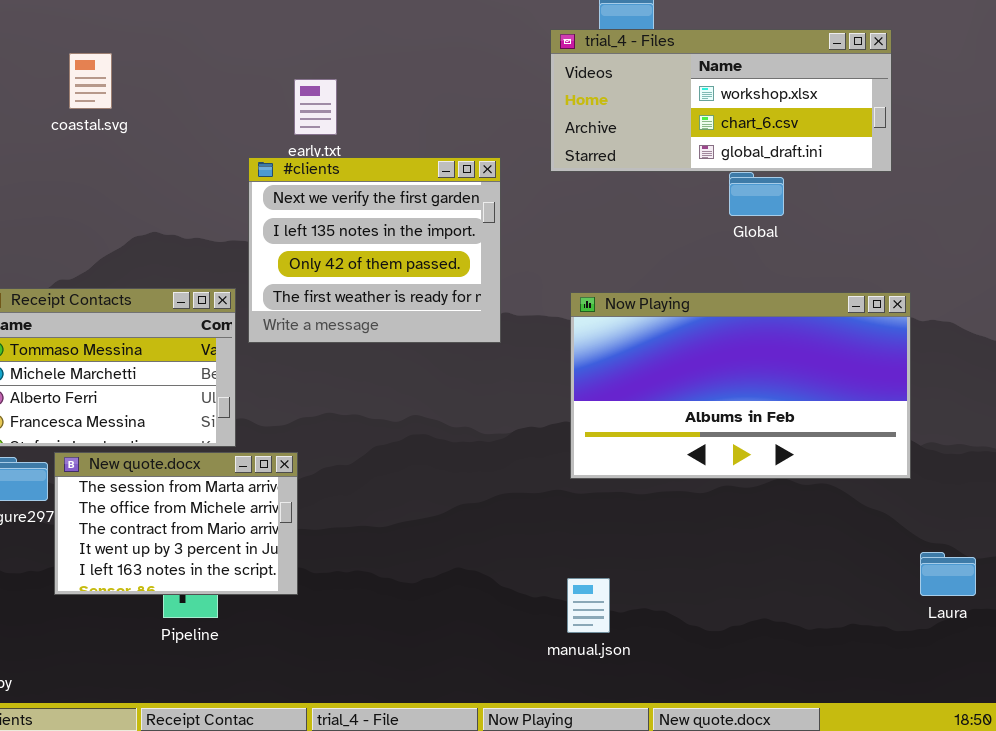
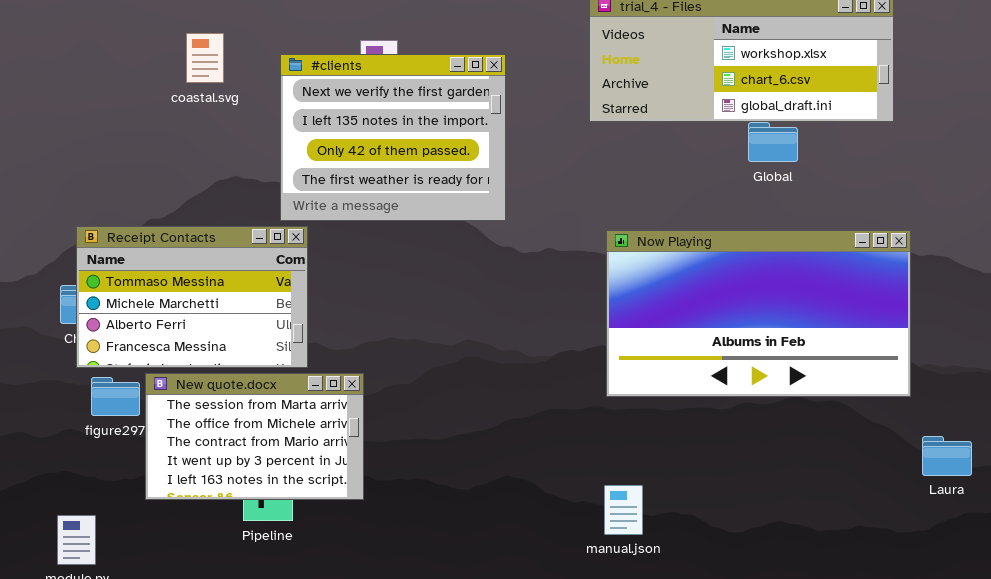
coastal.svg: [69,53,112,109] -> [186,33,224,83], moved
#clients: [248,157,501,343] -> [280,54,506,221], moved
Laura: [920,552,976,596] -> [922,436,972,476], moved

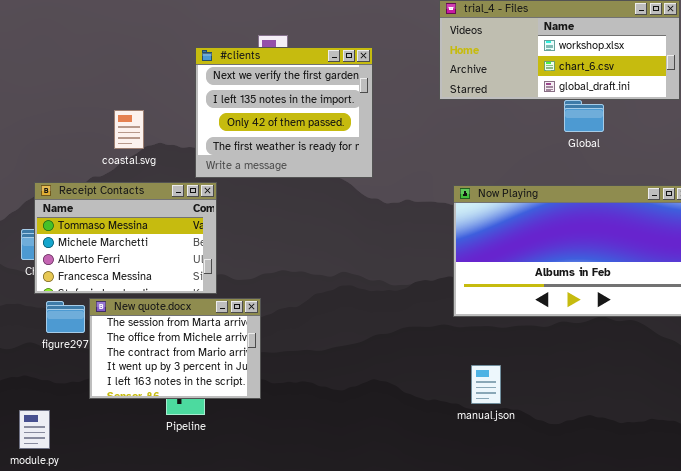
coastal.svg: [186,33,224,83] -> [114,110,144,149], moved
manual.json: [604,485,643,535] -> [471,365,501,404], moved

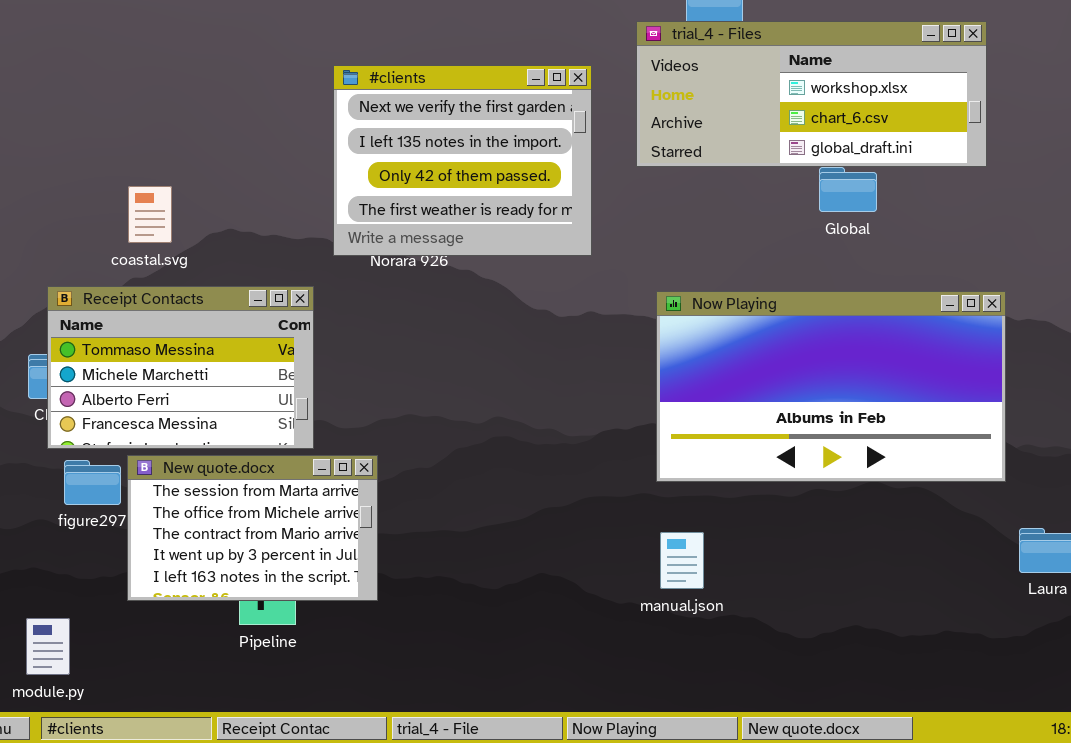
#clients: [195,47,373,178] -> [333,65,592,256], moved
coastal.svg: [114,110,144,149] -> [128,186,172,243], moved
manual.json: [471,365,501,404] -> [660,532,704,589], moved

